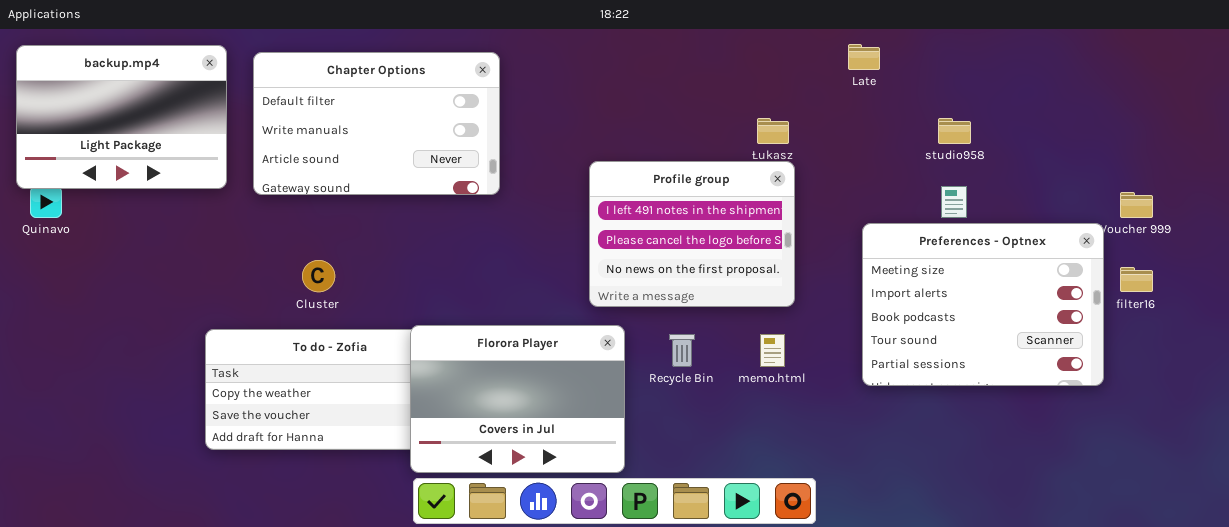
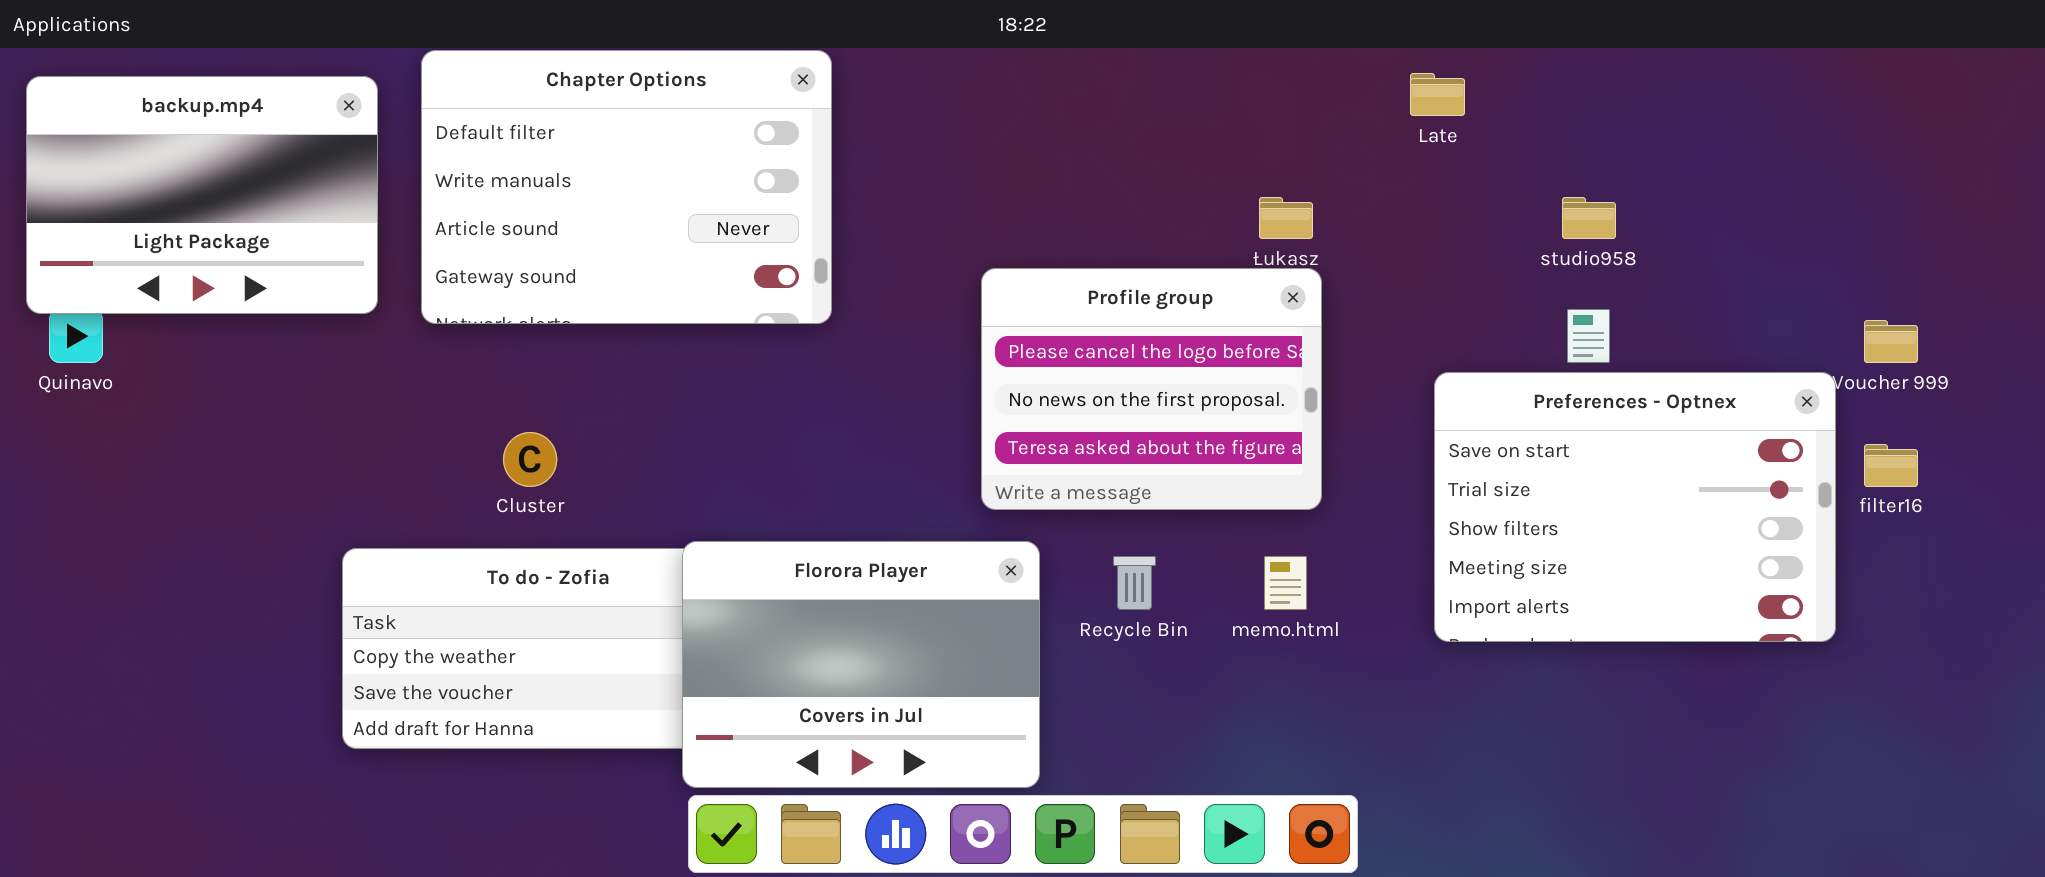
Chapter Options: [253,52,500,195] -> [421,50,832,324], resized
Profile group: [589,161,795,307] -> [981,268,1322,510], scrolled down 1 row
Preferences - Optnex: [862,223,1104,386] -> [1434,372,1836,642], scrolled up 3 rows

